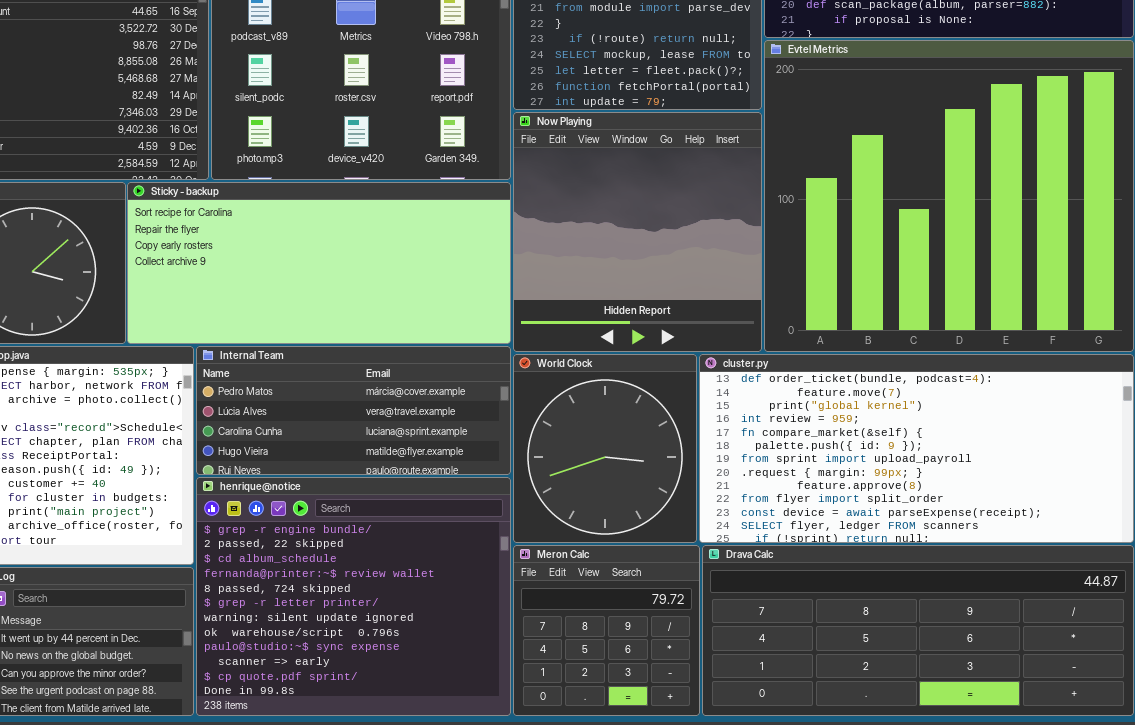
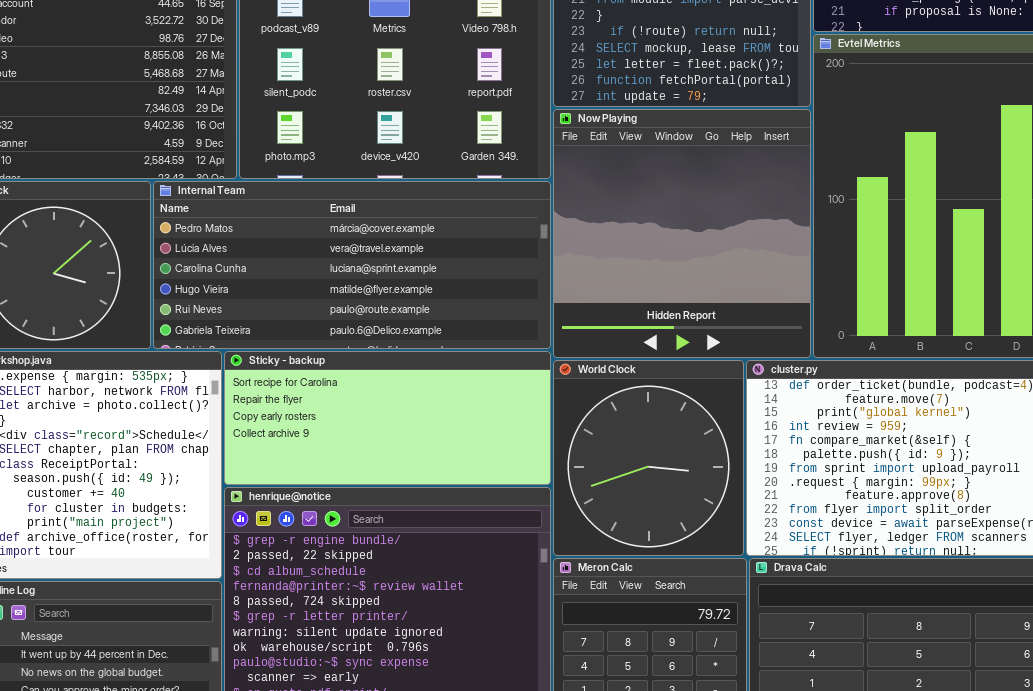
Sticky - backup: [127,182,511,344] -> [224,351,551,485], moved, resized
Internal Team: [196,346,511,475] -> [153,181,551,349], moved, resized

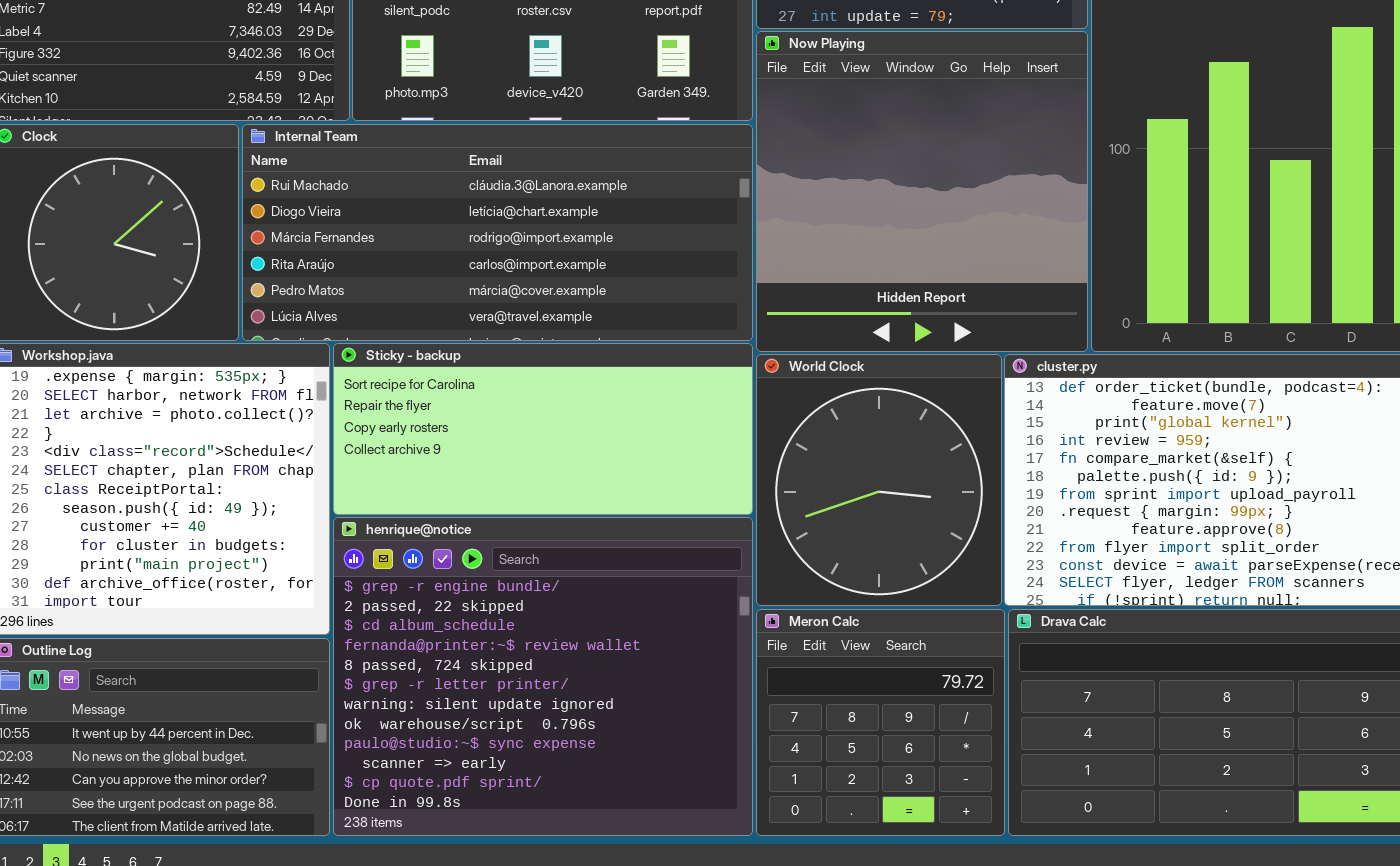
Internal Team: [153,181,551,349] -> [242,124,753,341], scrolled up 4 rows

